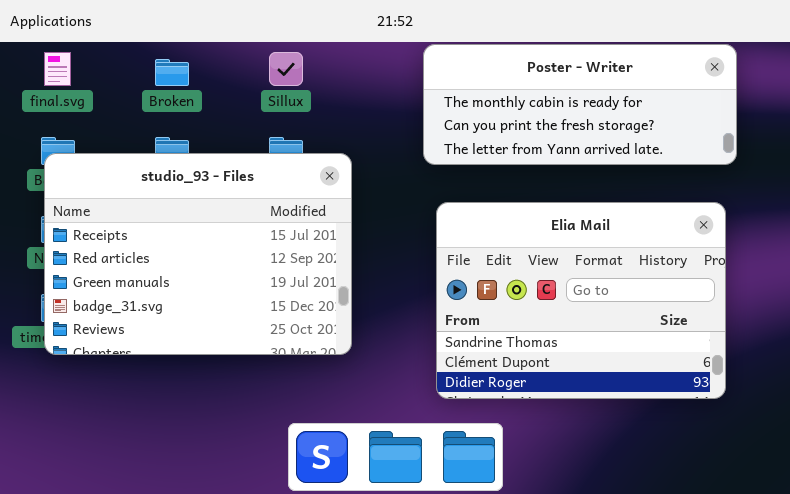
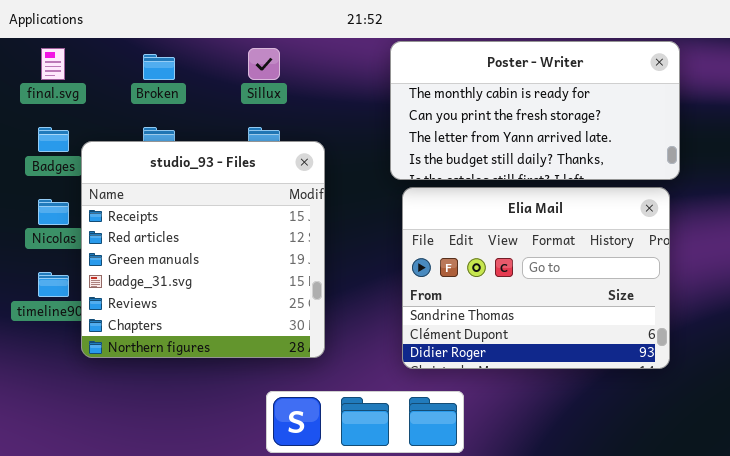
Poster - Writer: [423,44,737,165] -> [390,41,680,180], resized
studio_93 - Files: [44,153,352,355] -> [81,141,325,358], resized

